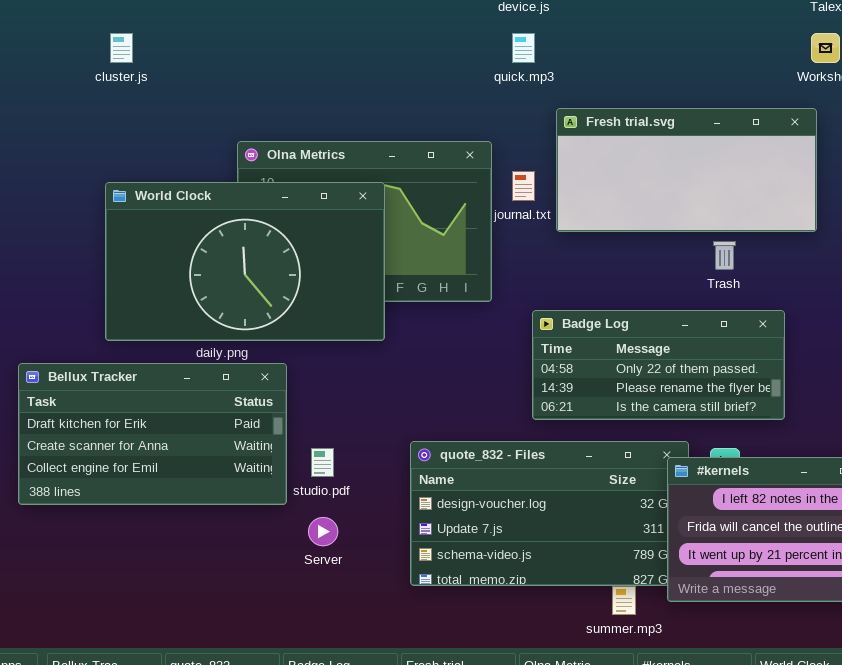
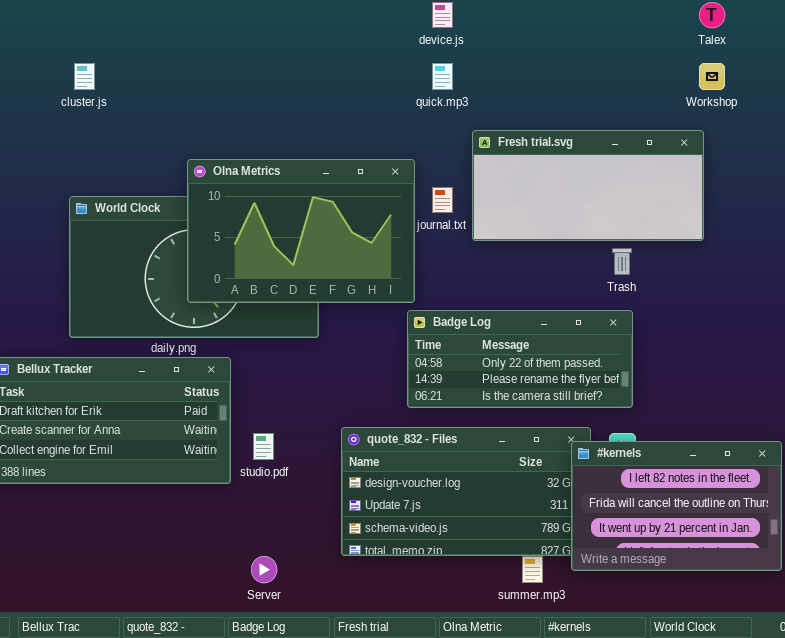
Olna Metrics: [237,141,492,302] -> [187,159,415,303], raised
Badge Log: [532,310,785,420] -> [407,310,633,408], moved
Server: [308,517,338,546] -> [251,556,277,583], moved

